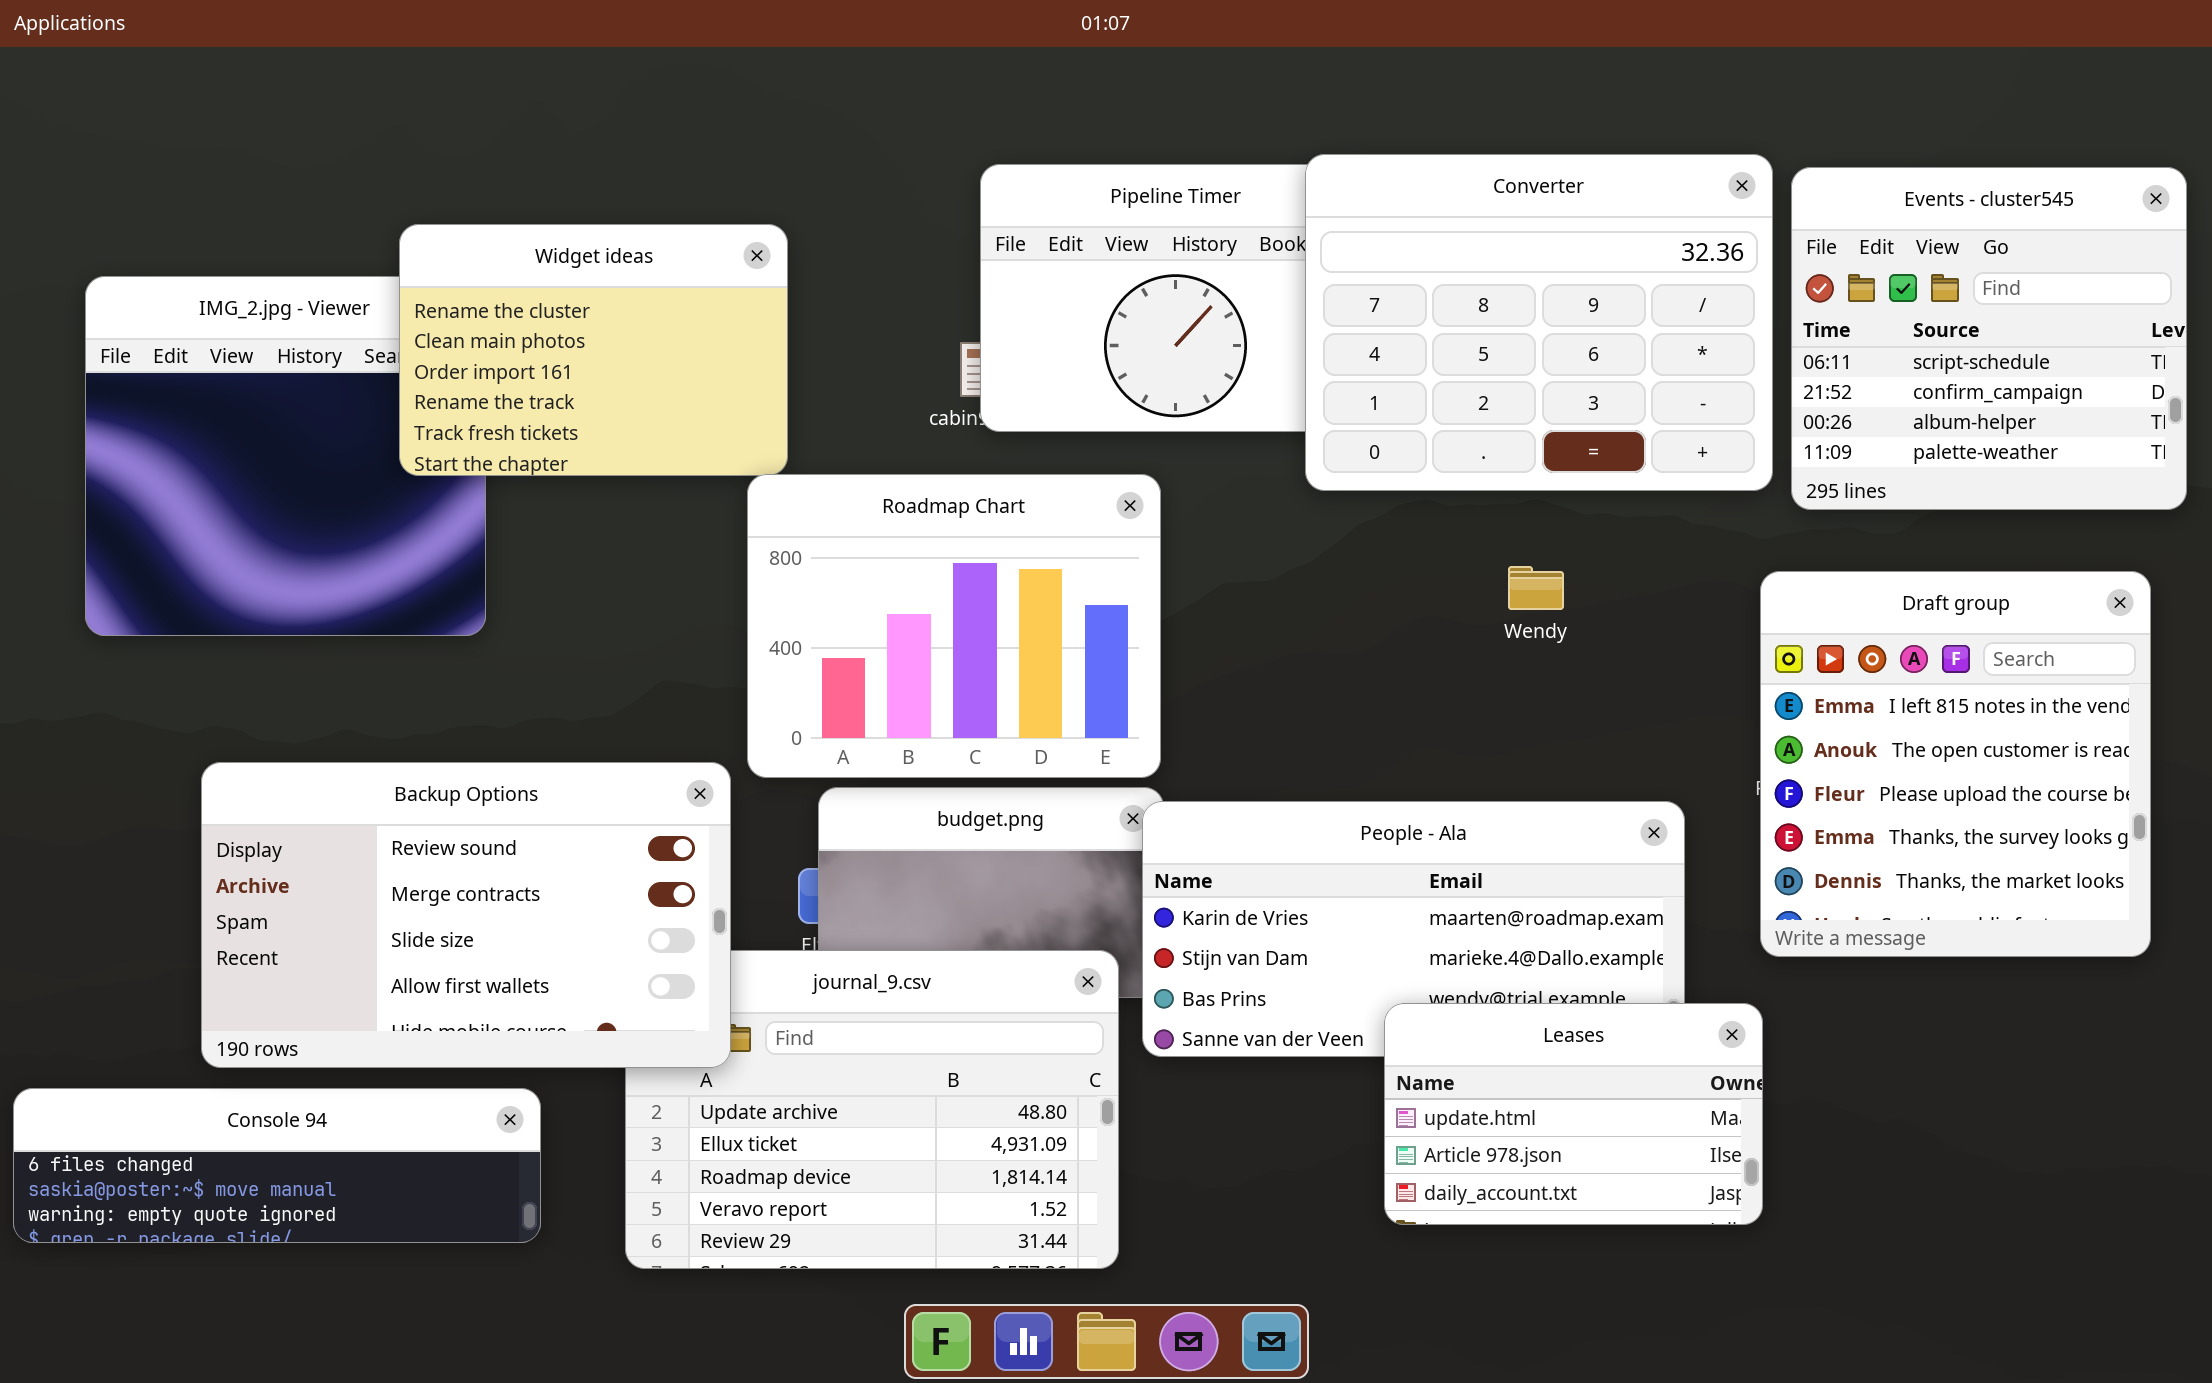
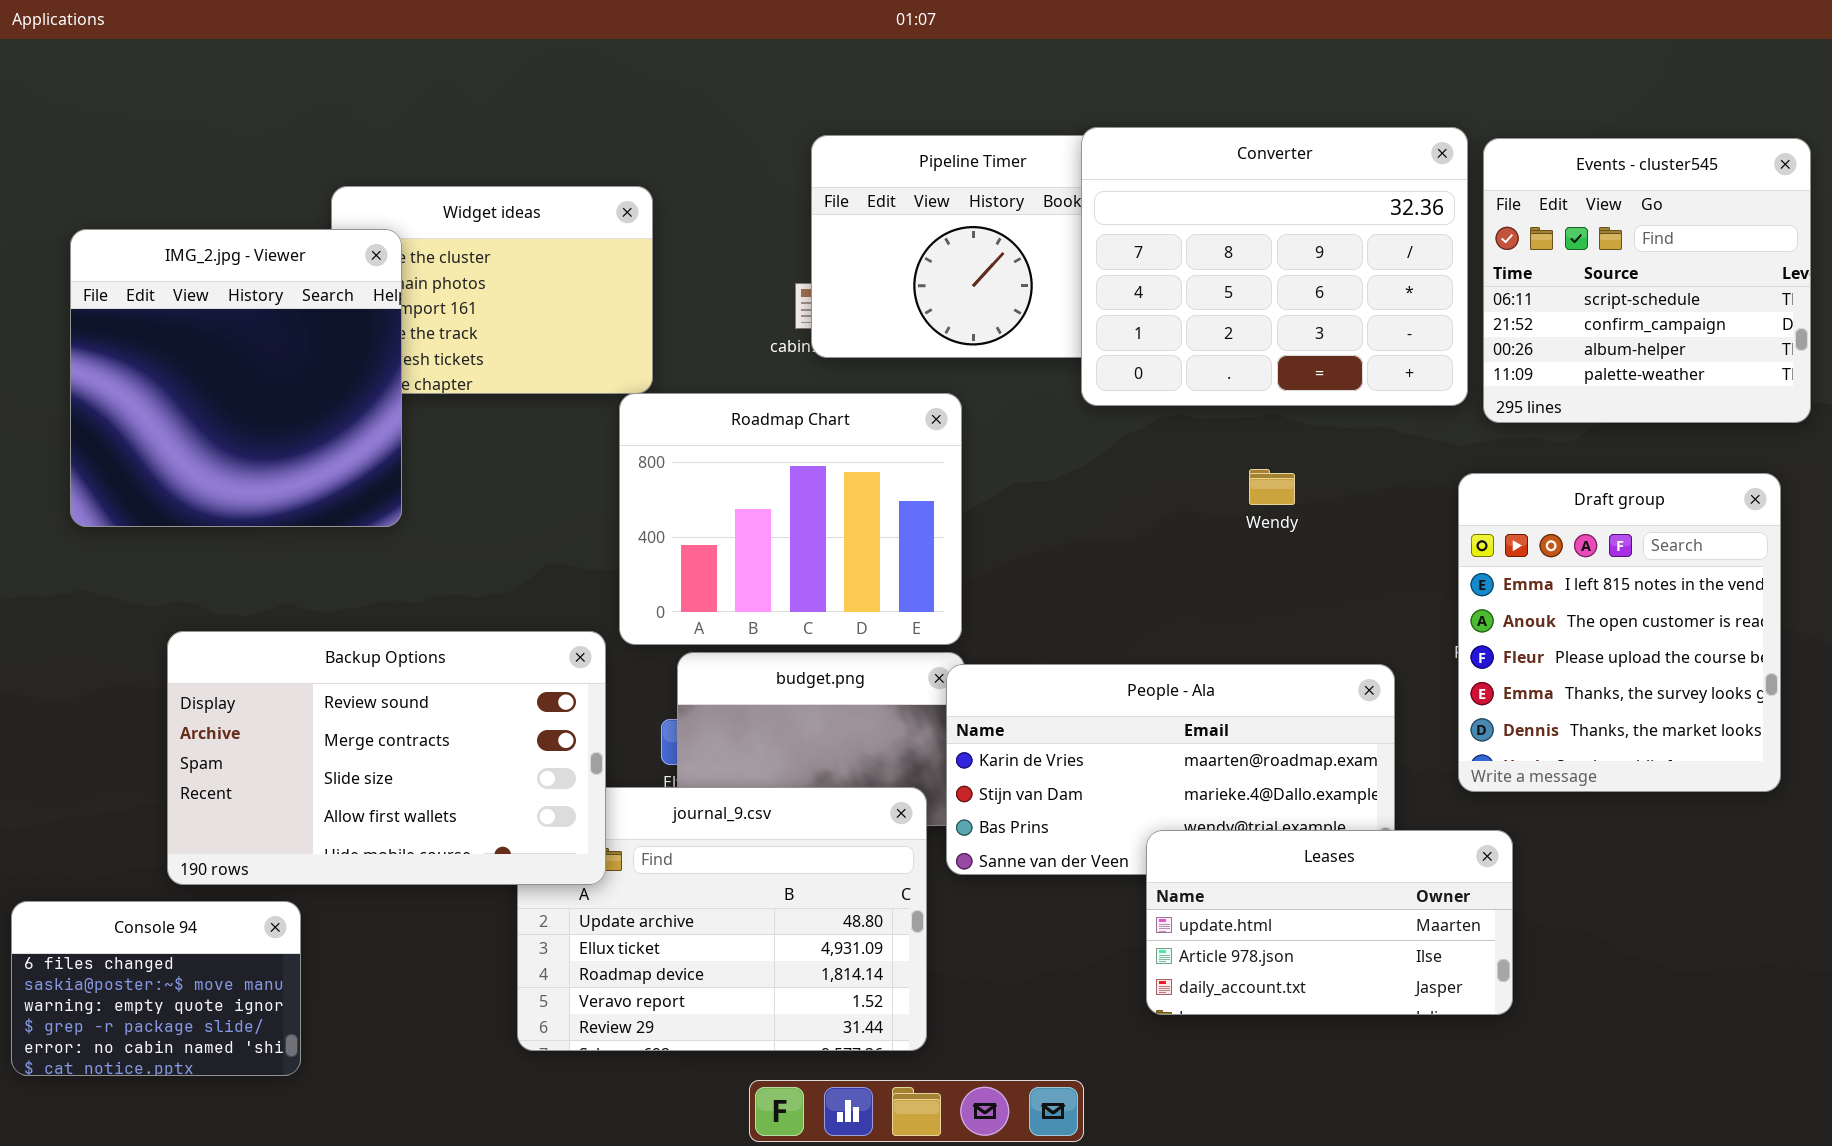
IMG_2.jpg - Viewer: [85,276,486,636] -> [70,229,402,527], raised
Leases: [1384,1003,1763,1225] -> [1146,830,1513,1015], resized
Console 94: [13,1088,541,1243] -> [11,901,301,1076], resized

